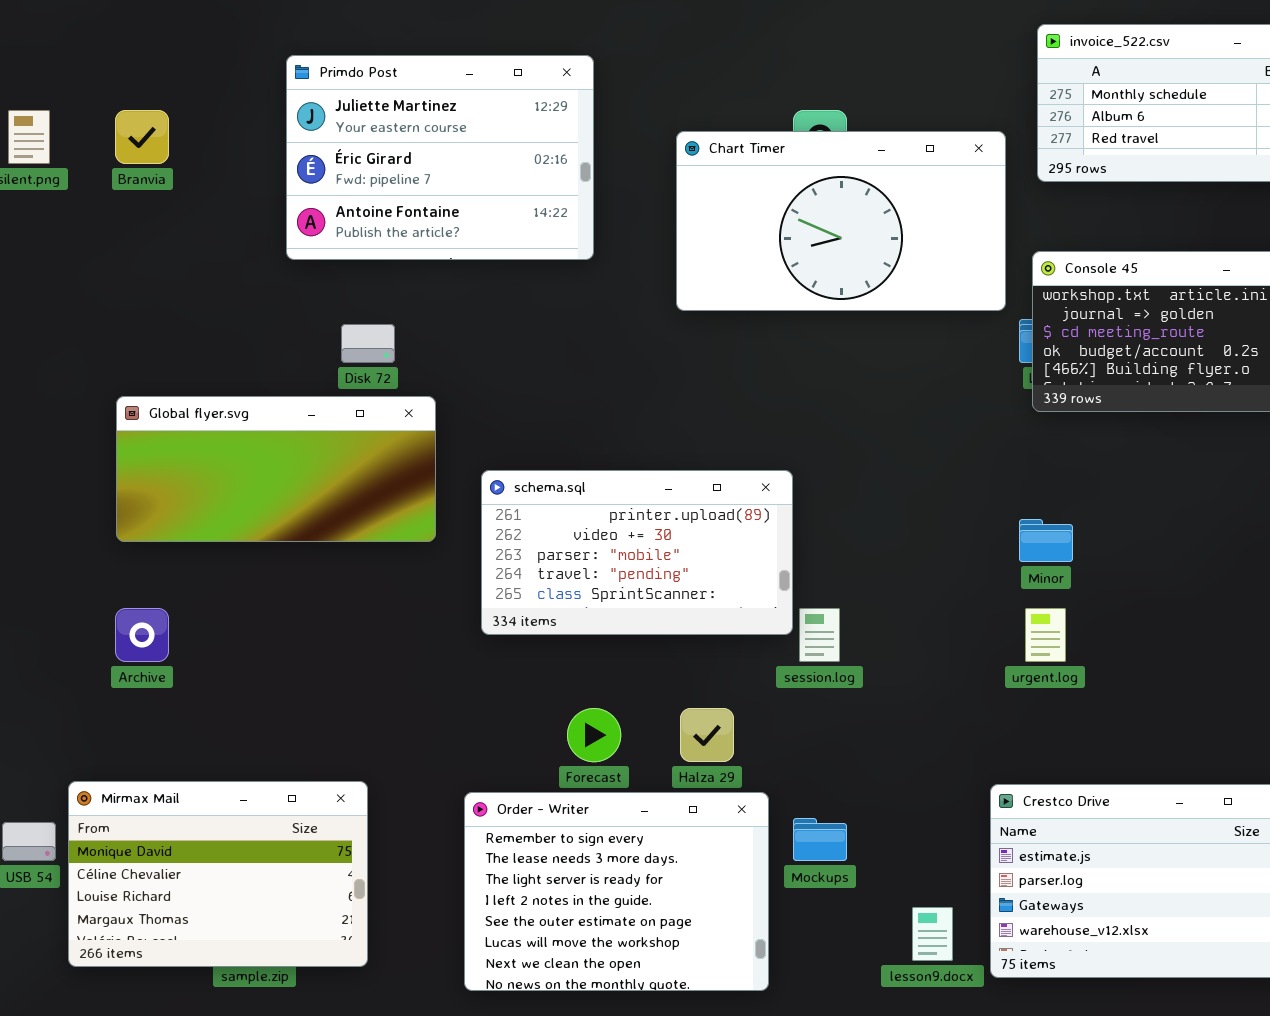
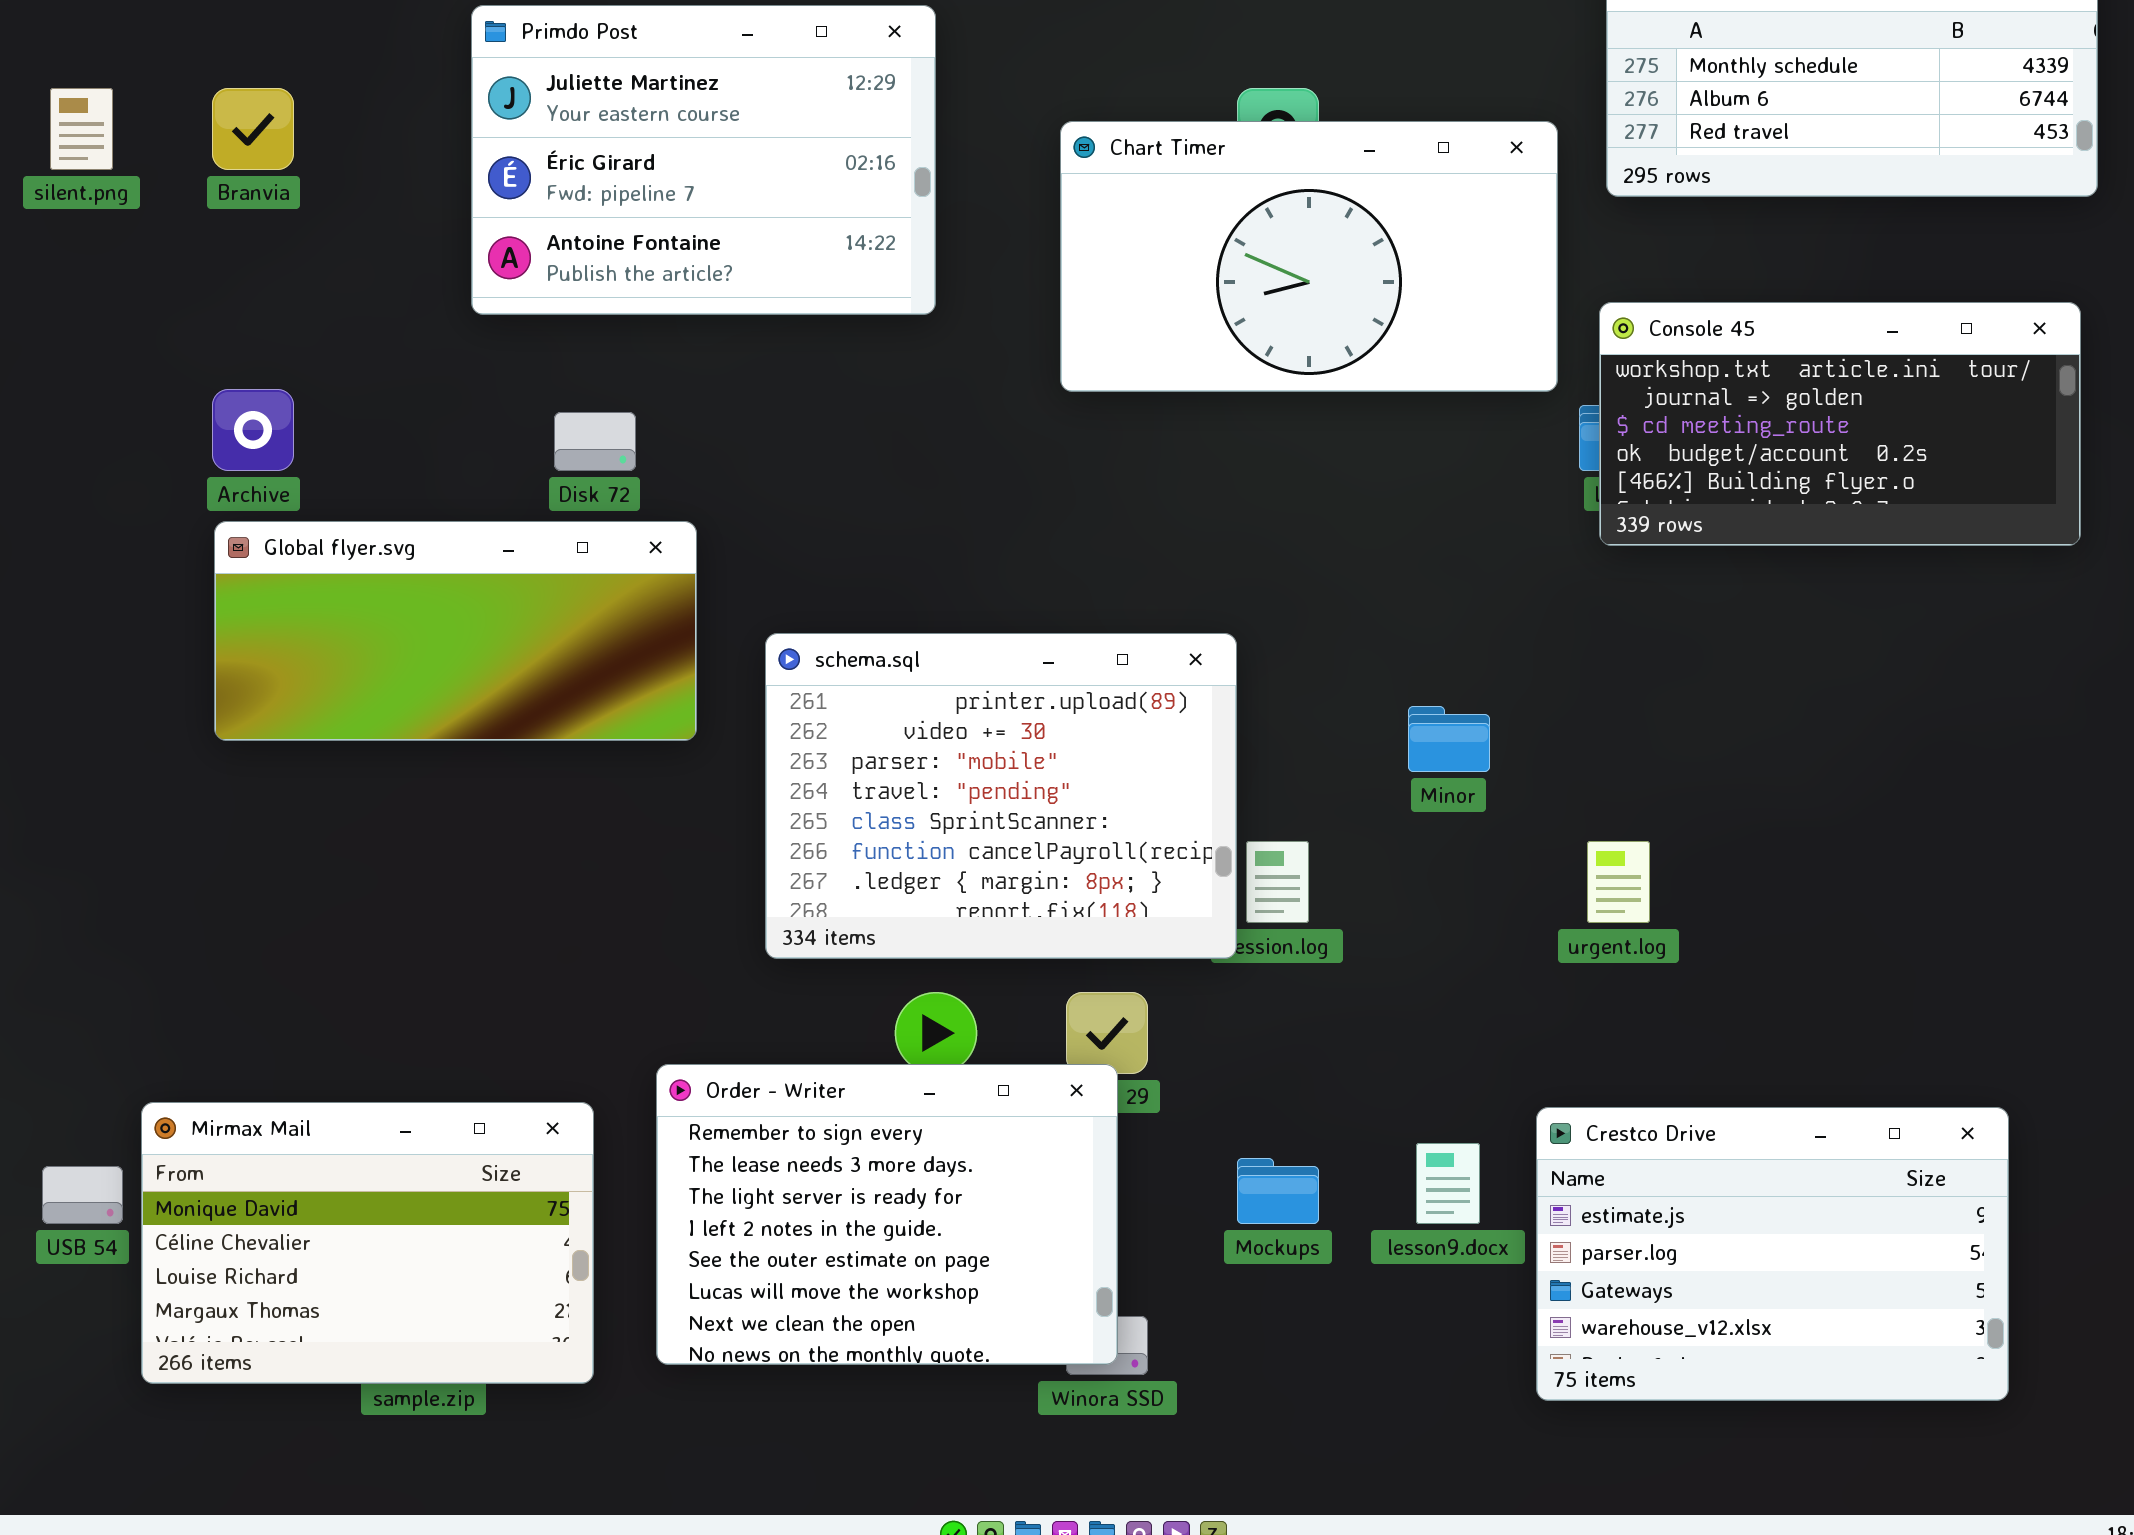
schema.sql: [481,470,793,635] -> [765,633,1237,959], resized
Minor: [1019,519,1073,562] -> [1408,706,1490,772], moved
Archive: [115,608,169,662] -> [212,389,294,471], moved
Order - Writer: [464,792,769,991] -> [656,1064,1118,1365], moved
lesson9.docx: [912,907,953,961] -> [1416,1143,1480,1224], moved

